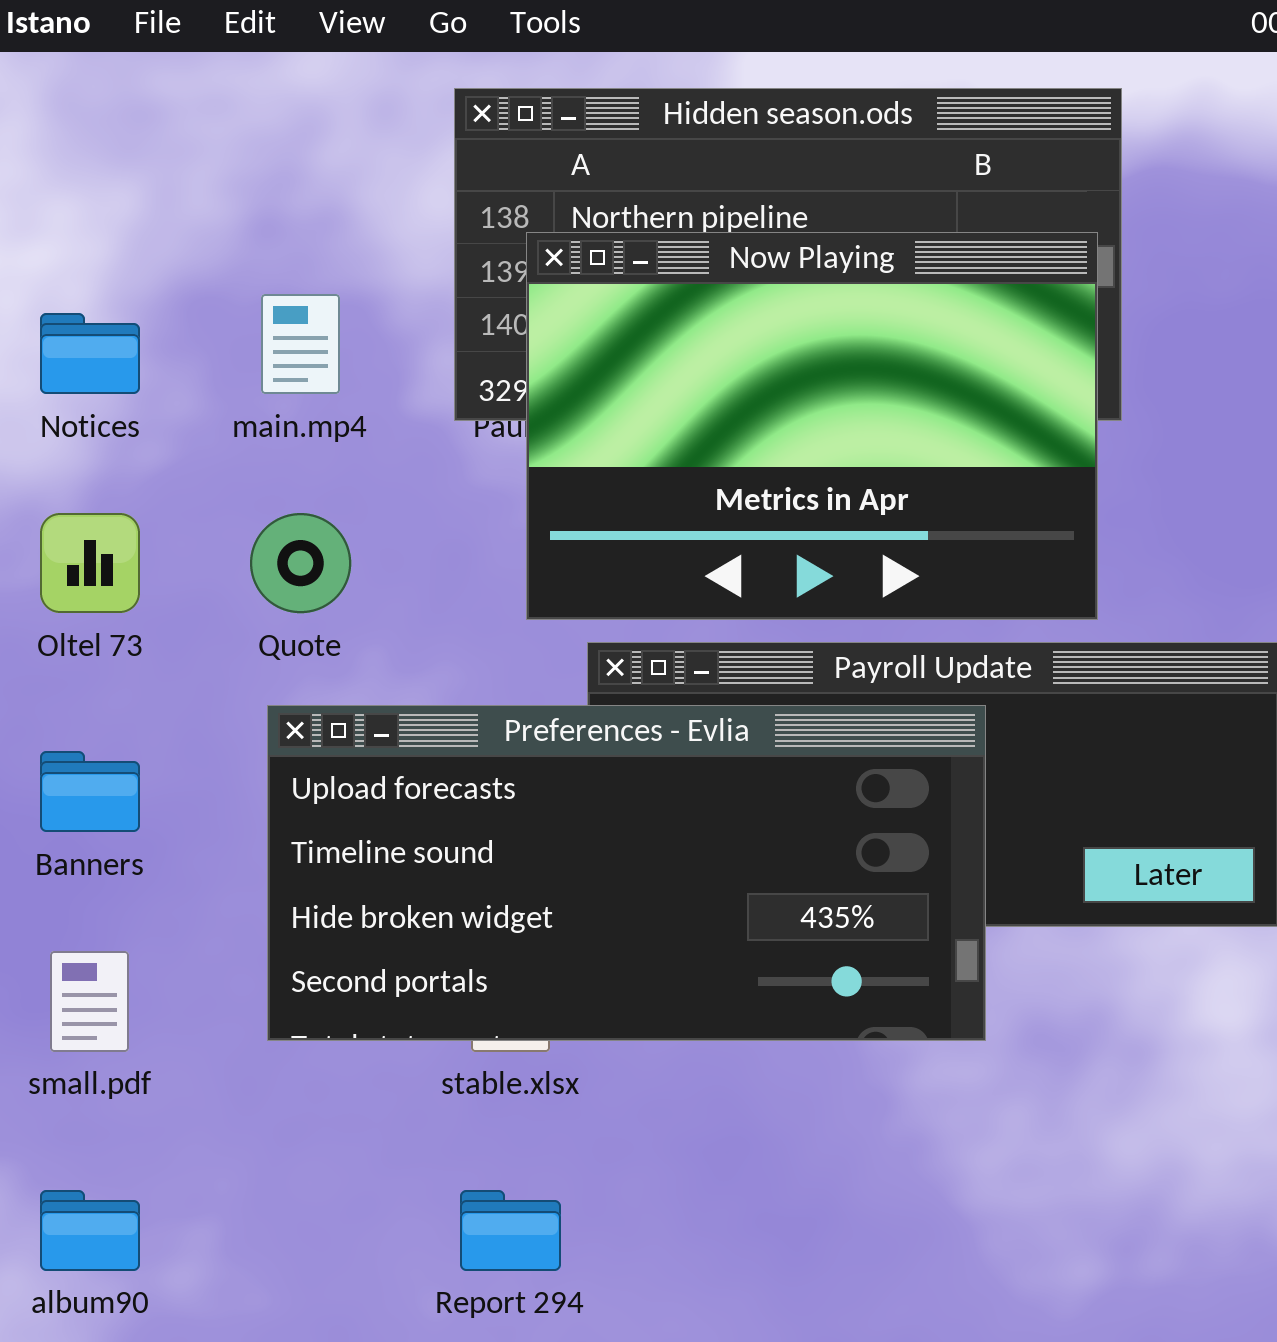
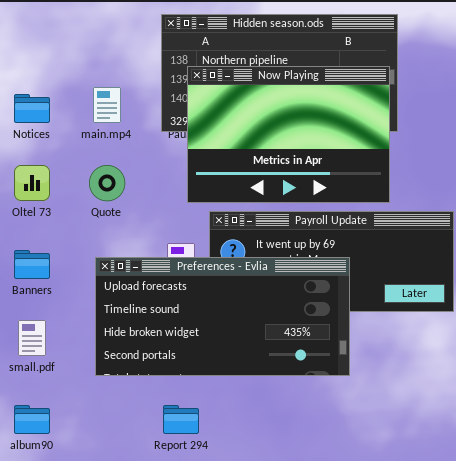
Preferences - Evlia: [267,705,986,1041] -> [95,257,350,376], moved

